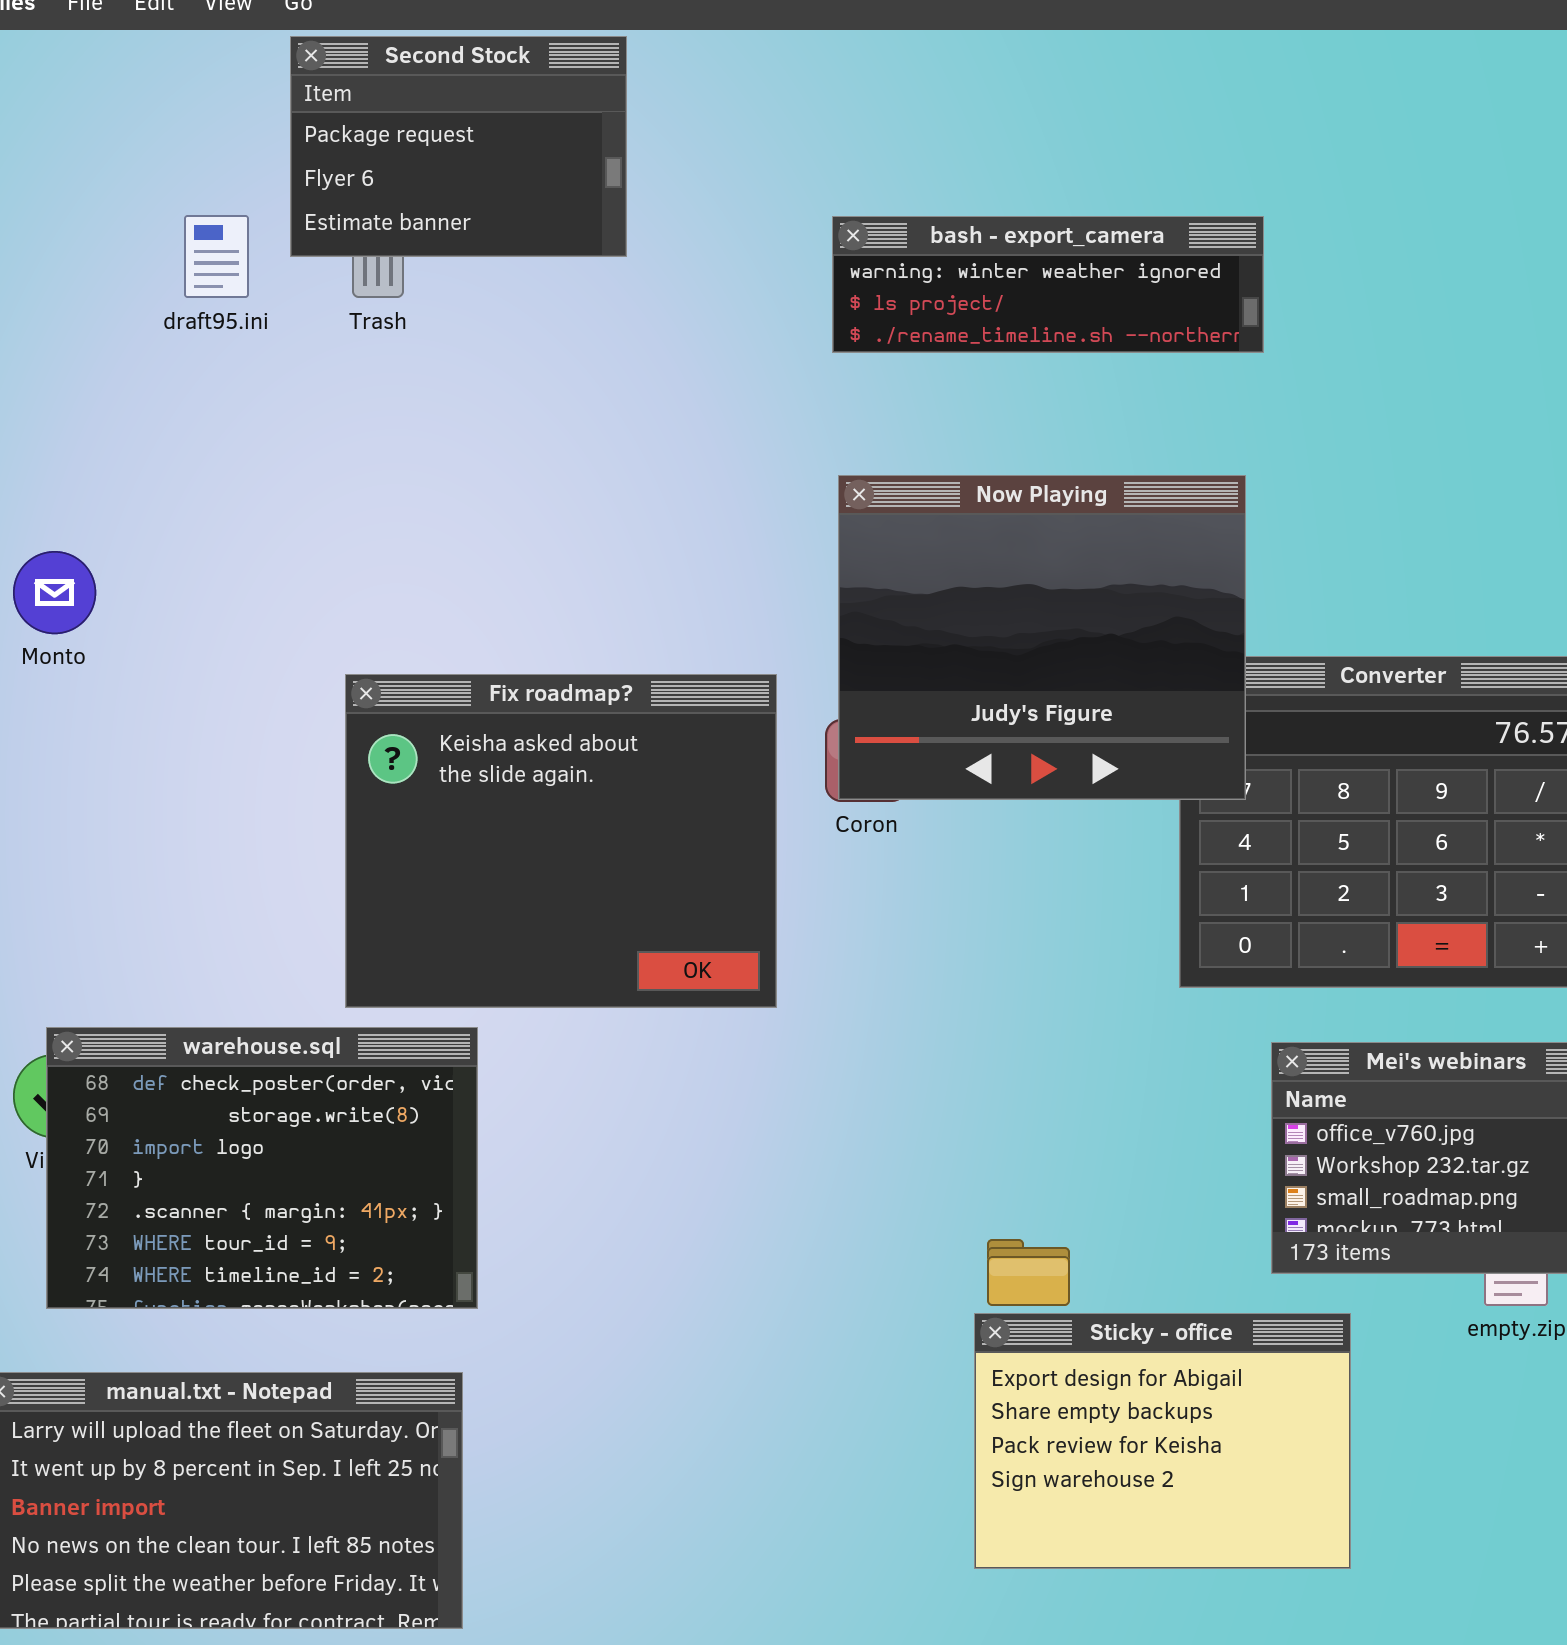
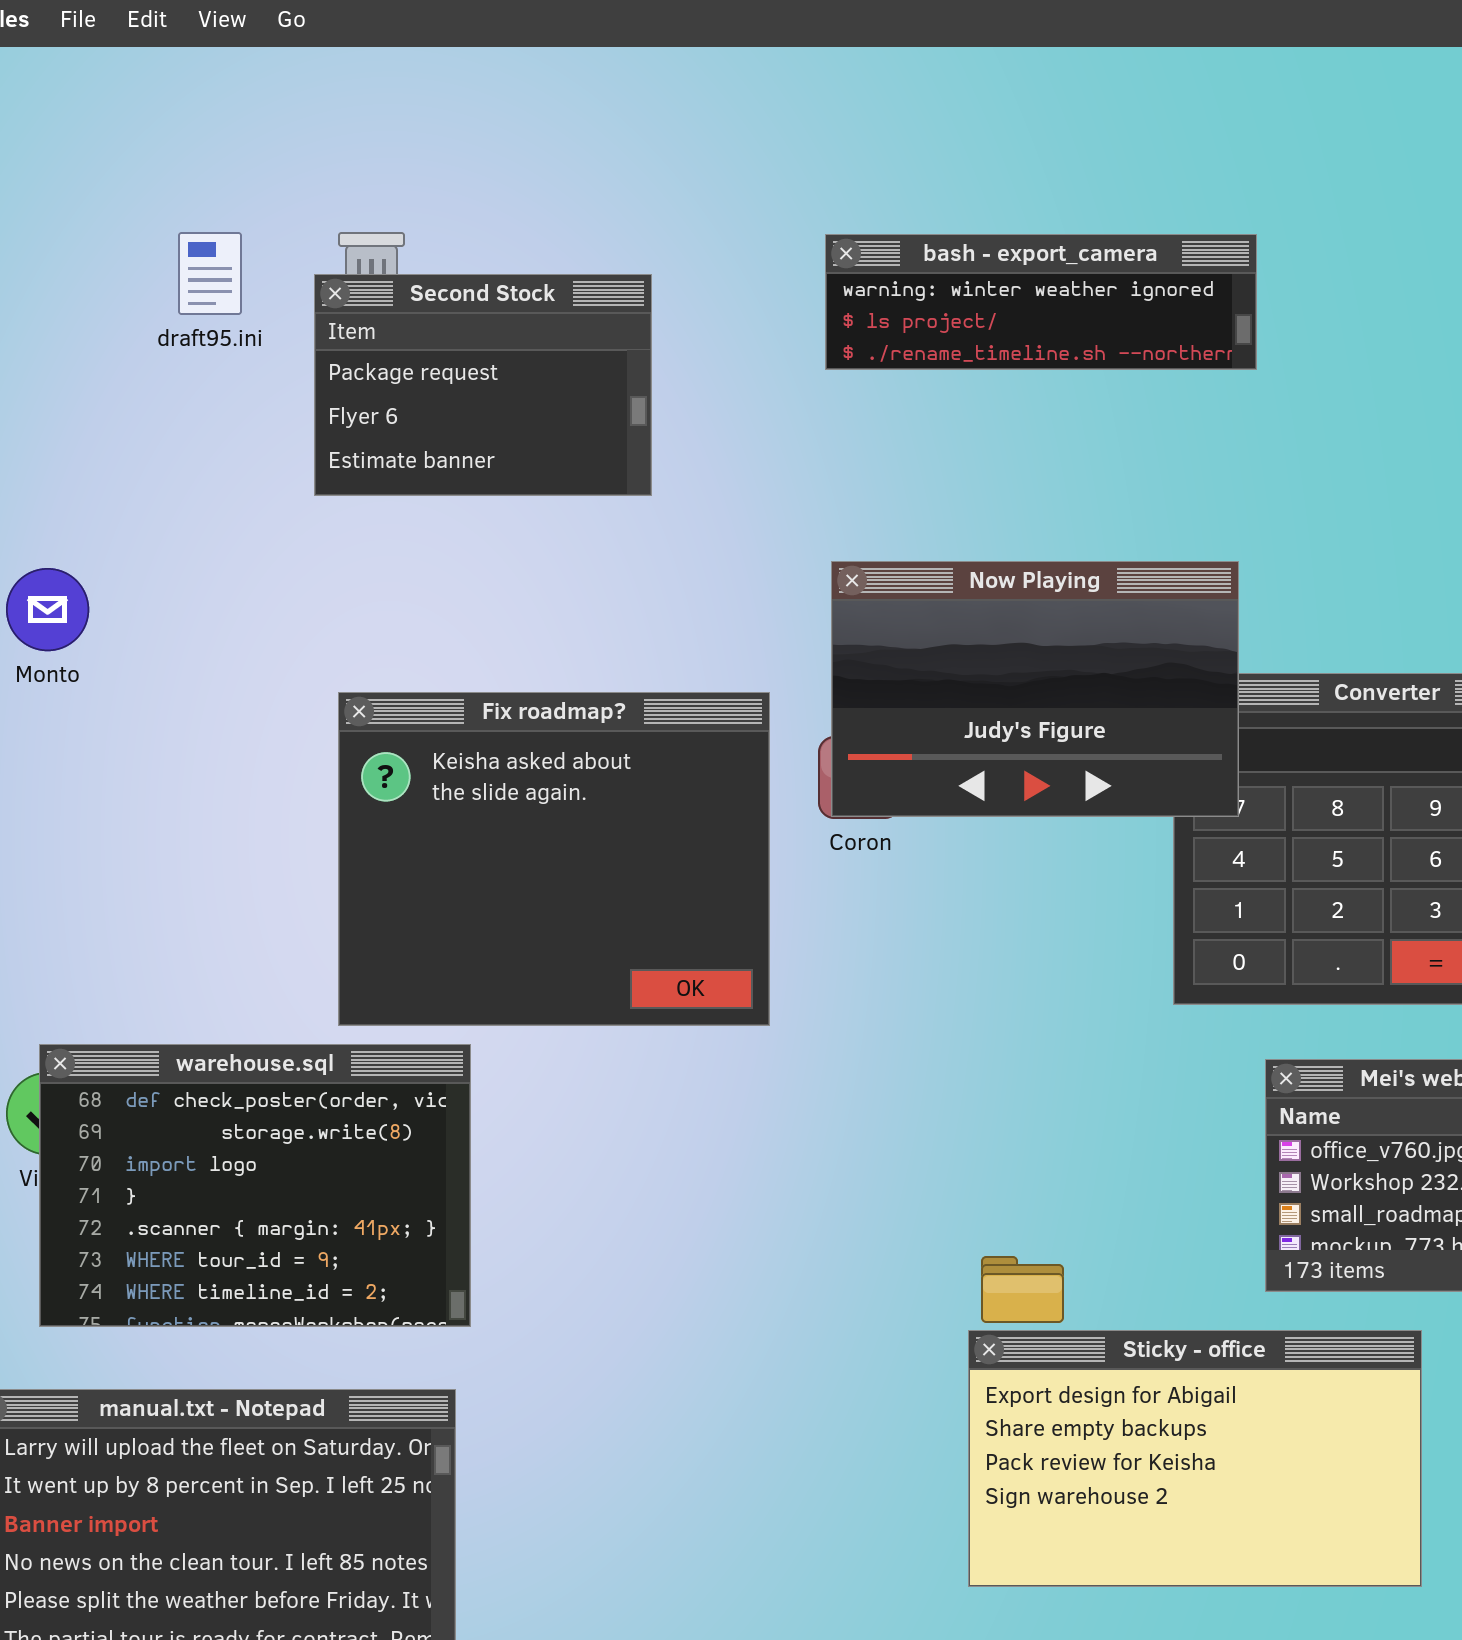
Second Stock: [290,36,627,257] -> [314,274,652,496], moved
Now Playing: [838,475,1246,800] -> [831,561,1239,817], resized
Sticky - office: [974,1313,1351,1569] -> [968,1330,1422,1587], resized

